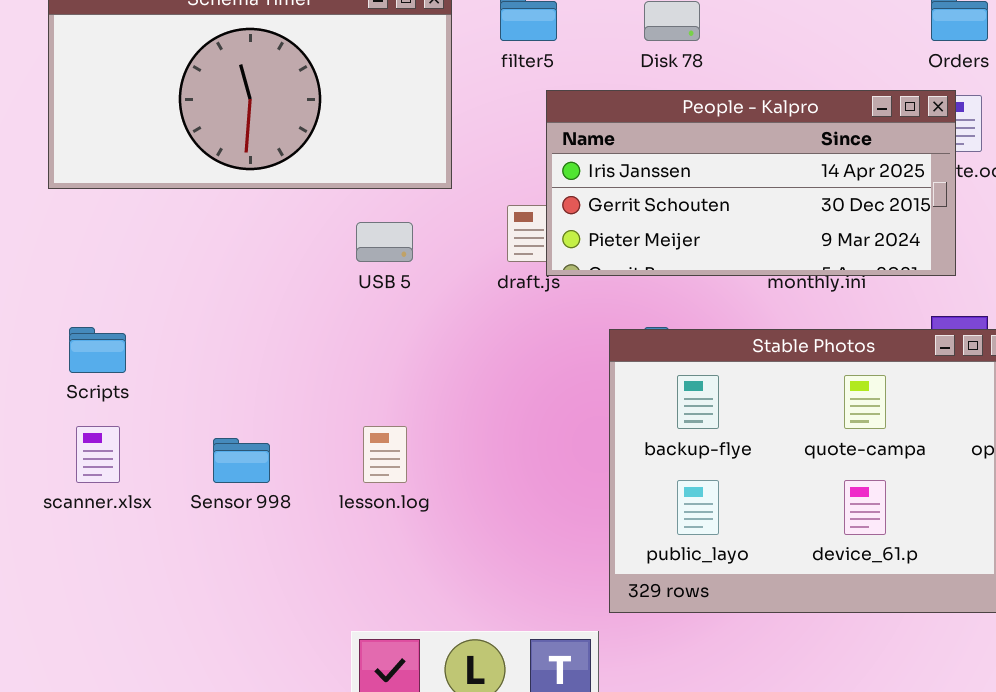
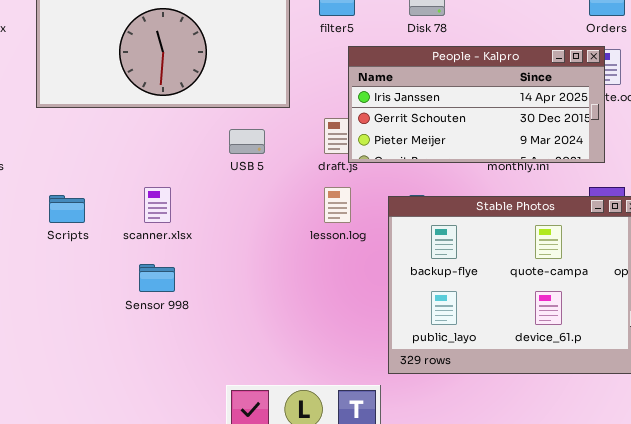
scanner.xlsx: [76,426,120,483] -> [144,187,171,223], moved
lesson.log: [363,426,407,483] -> [324,187,351,223], moved

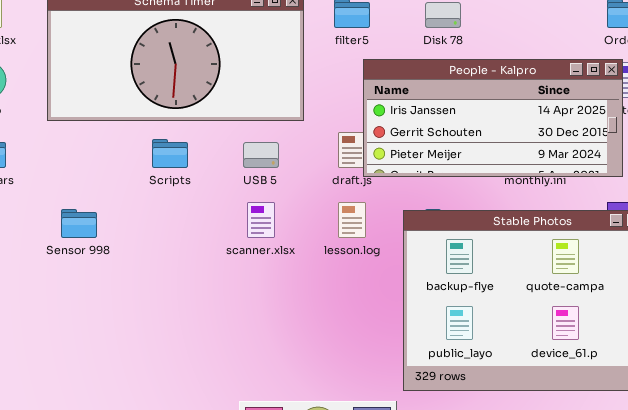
scanner.xlsx: [144,187,171,223] -> [247,202,275,238], moved
Scripts: [49,195,85,223] -> [152,139,188,168], moved
Sensor 998: [139,264,175,292] -> [61,209,97,238], moved

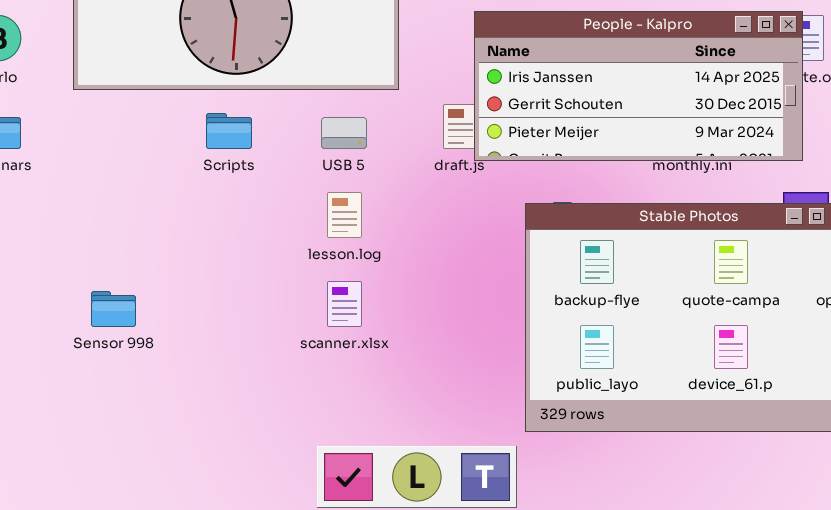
scanner.xlsx: [247,202,275,238] -> [327,281,362,327], moved
lesson.log: [338,202,366,238] -> [327,192,362,238], moved
Sensor 998: [61,209,97,238] -> [91,291,136,327], moved

